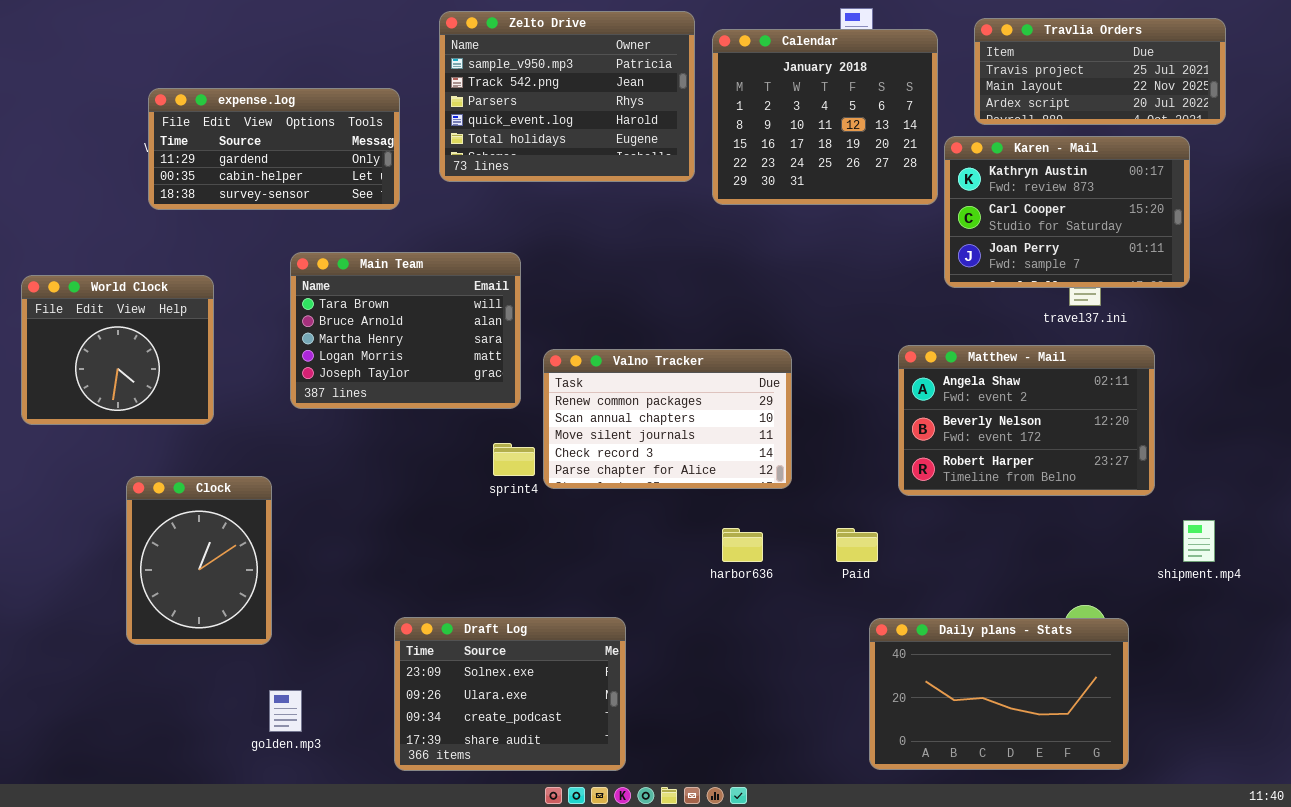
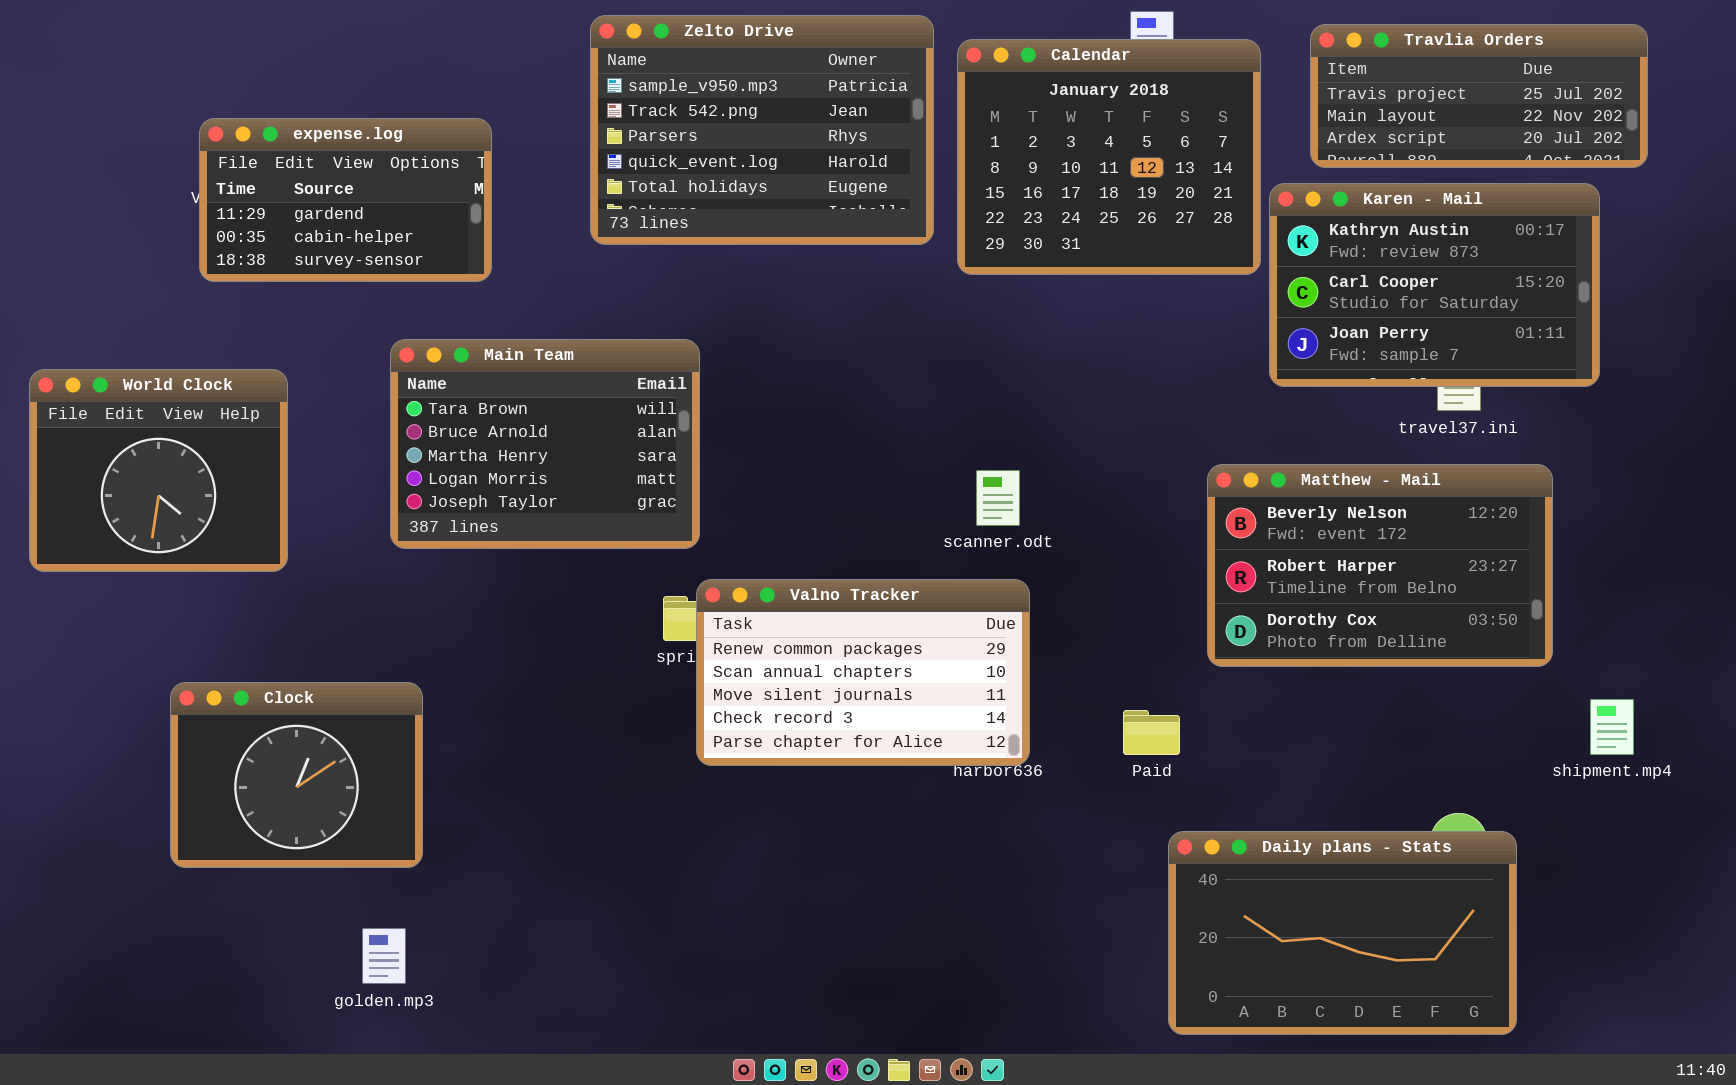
expense.log: [148,88,400,210] -> [199,118,492,282], resized
Matthew - Mail: [898,345,1155,496] -> [1207,464,1553,667], scrolled down 1 row
Valno Tracker: [543,349,792,489] -> [696,579,1030,766], moved
Clock: [126,476,272,645] -> [170,682,423,868], resized
Draft Log: [394,617,626,771] -> none, closed

